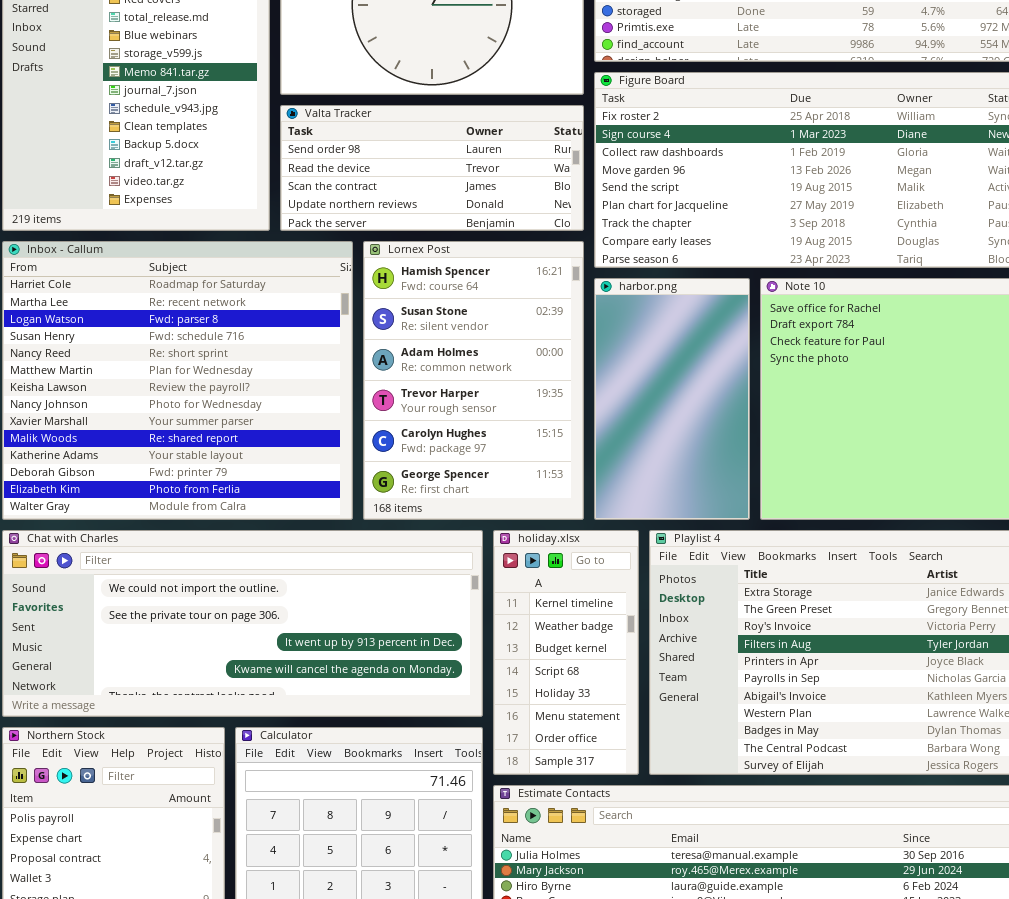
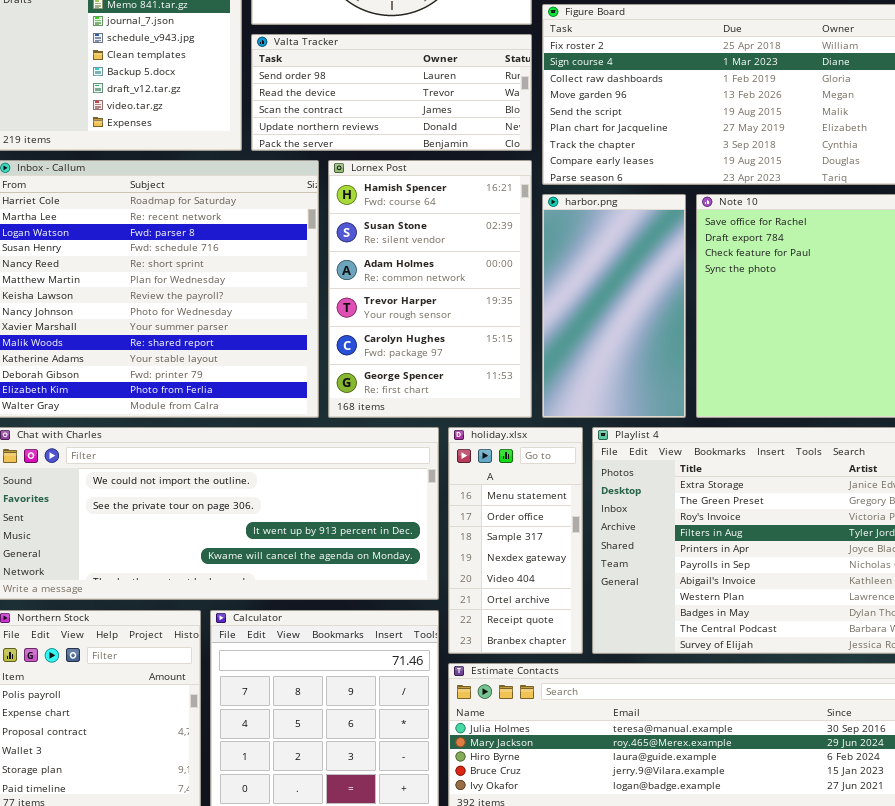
holiday.xlsx: [493,530,639,775] -> [448,427,583,654], scrolled down 5 rows

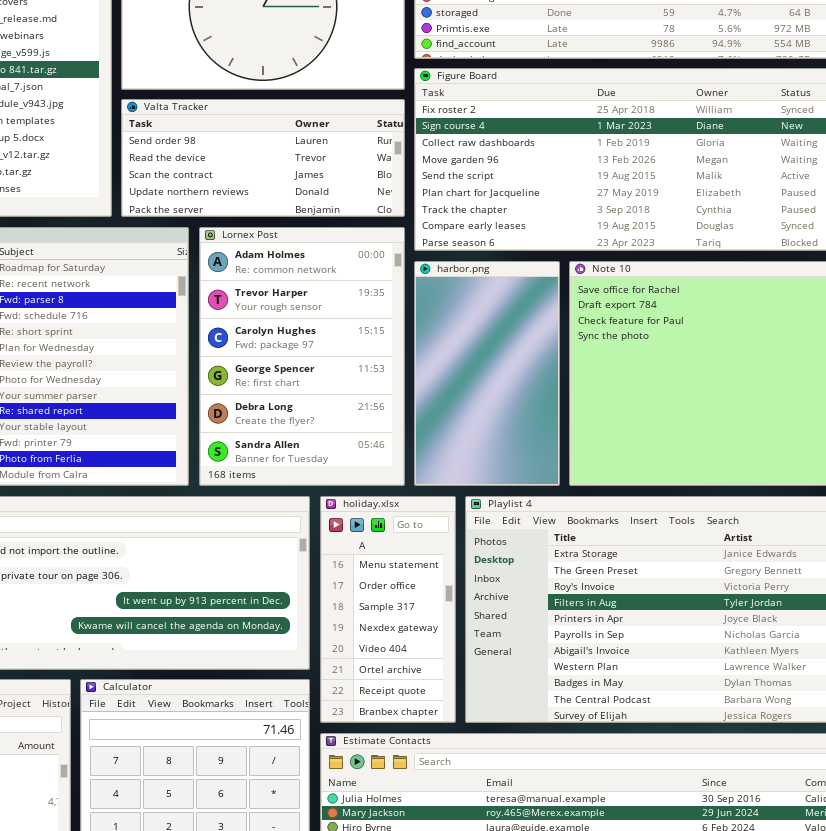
Lornex Post: [328,160,532,418] -> [199,227,405,486], scrolled down 2 rows

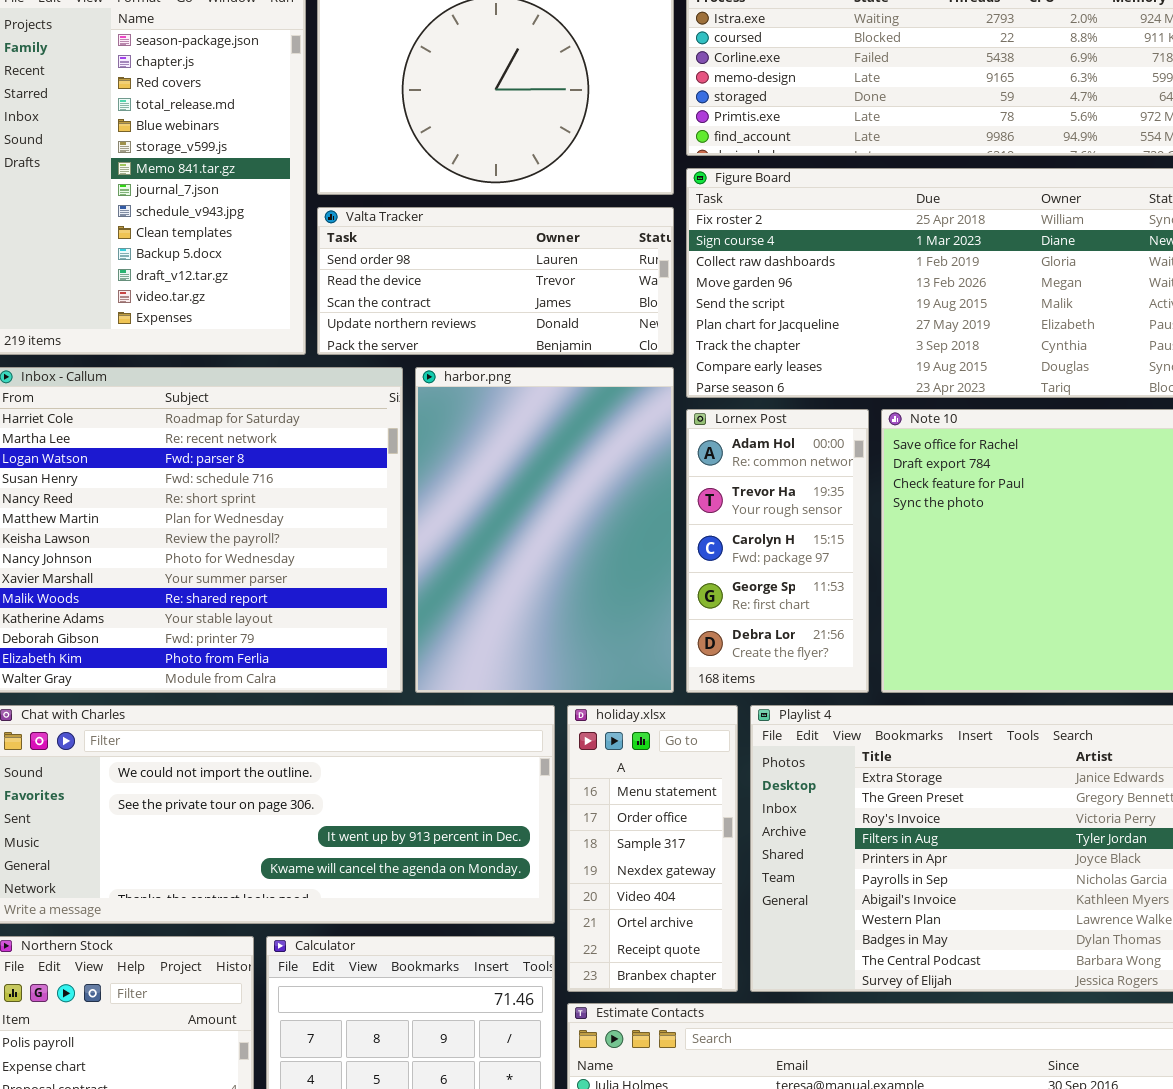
Lornex Post: [199,227,405,486] -> [686,409,869,693], moved, resized
harbor.png: [414,261,560,486] -> [415,367,674,693], moved, resized

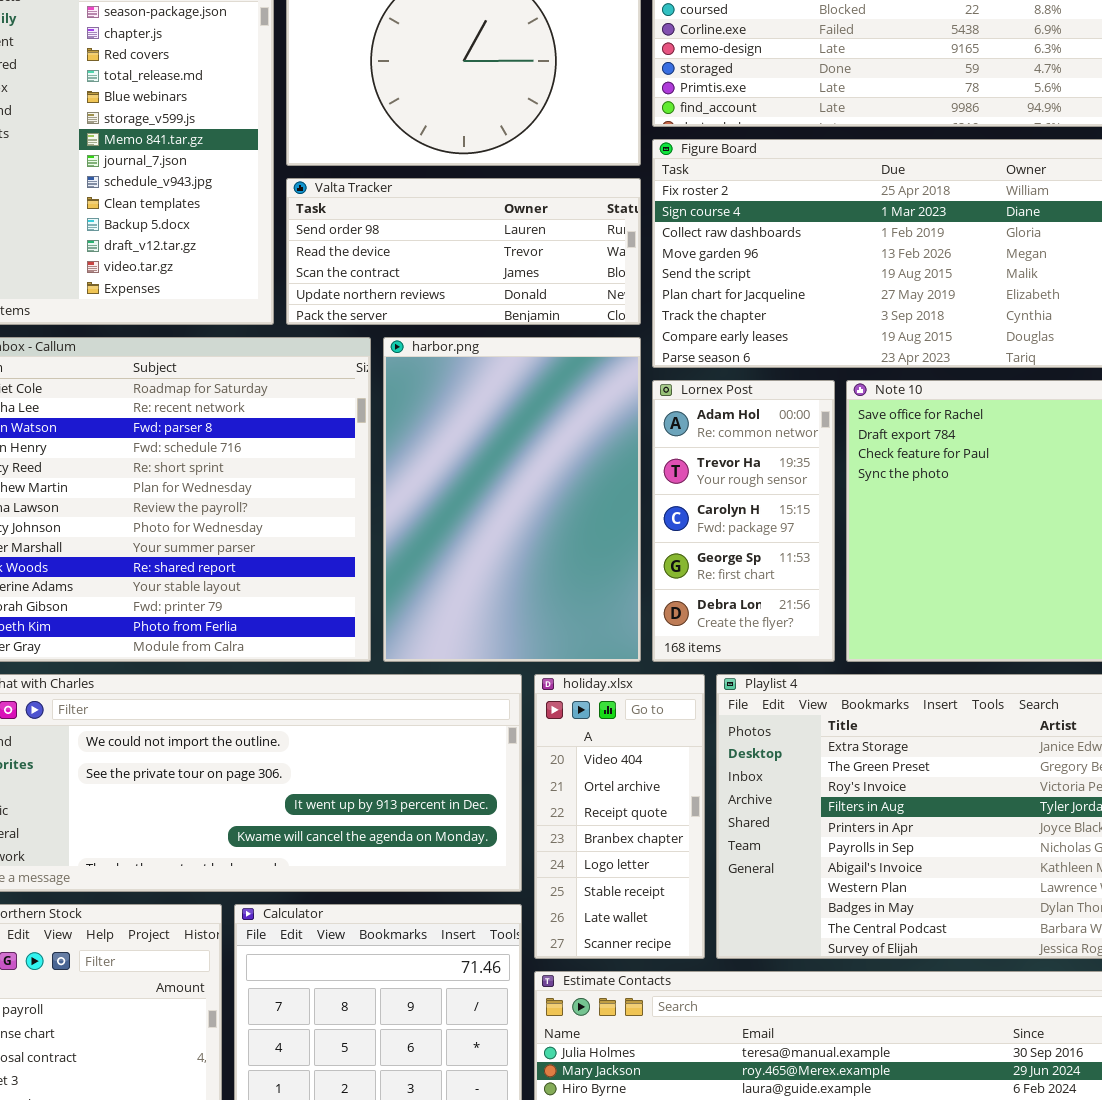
holiday.xlsx: [567,705,738,992] -> [534,674,705,959], scrolled down 4 rows

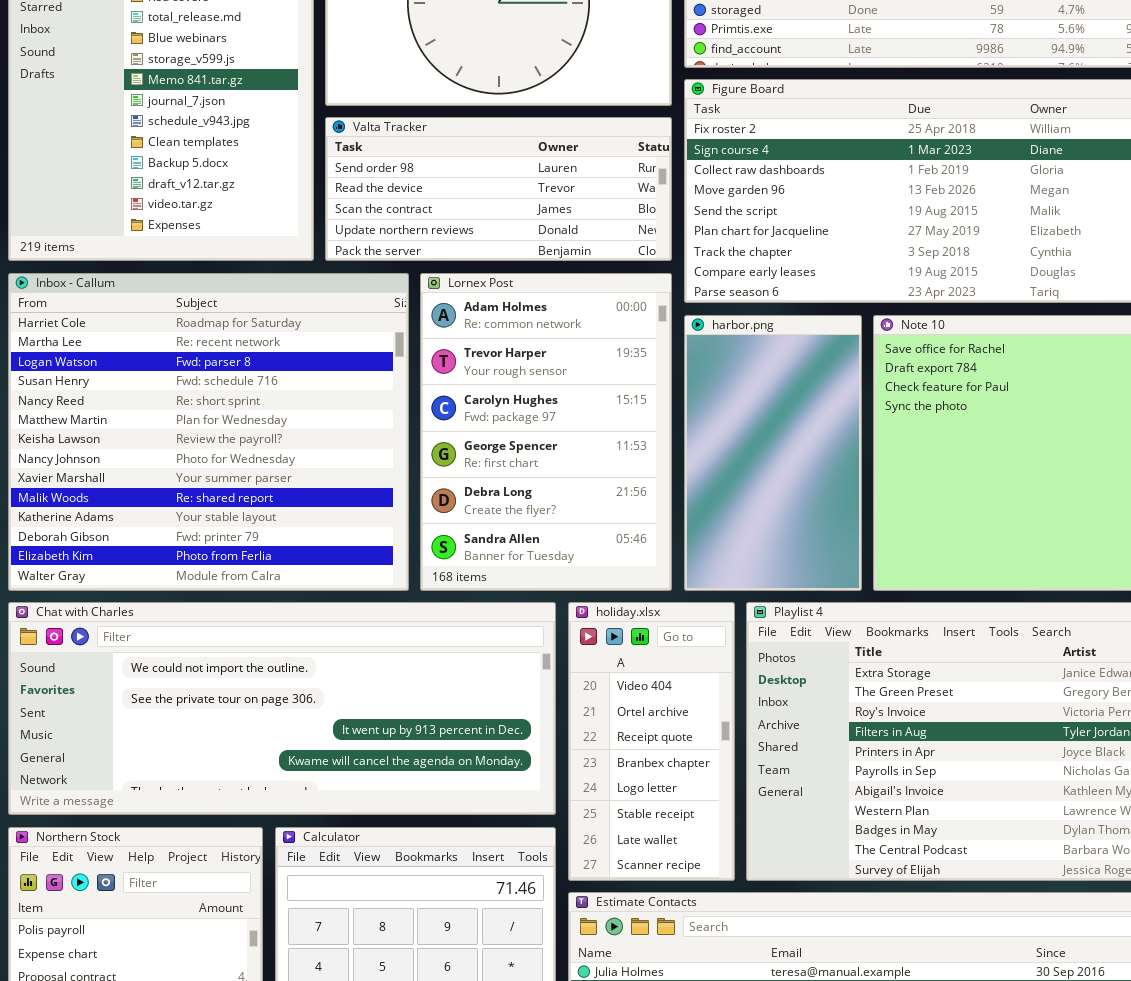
harbor.png: [383,337,641,662] -> [684,315,862,591], moved, resized
Lornex Post: [652,380,835,662] -> [420,273,672,591], moved, resized

